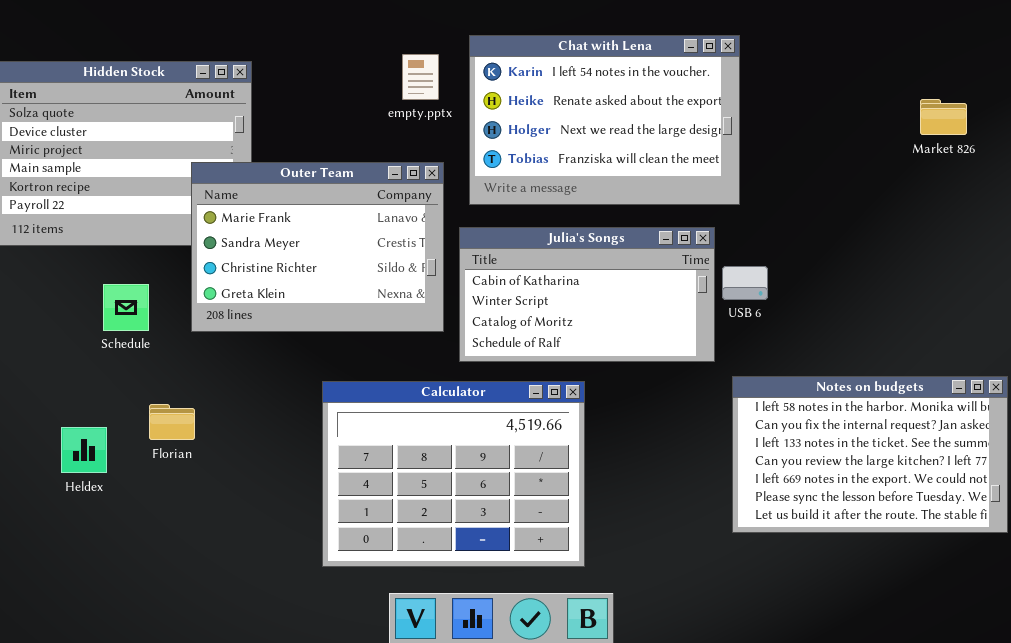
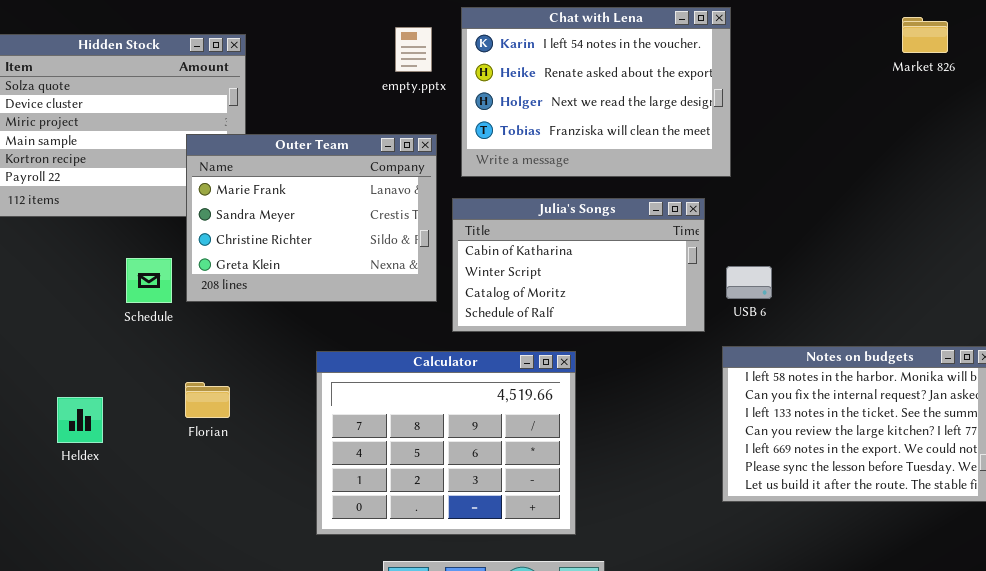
Market 826: [920,99,967,135] -> [902,17,948,53], moved
USB 6: [722,266,768,300] -> [726,266,772,299], moved
Schedule: [103,284,149,331] -> [126,258,172,303], moved
Florian: [149,404,195,440] -> [185,382,230,418], moved

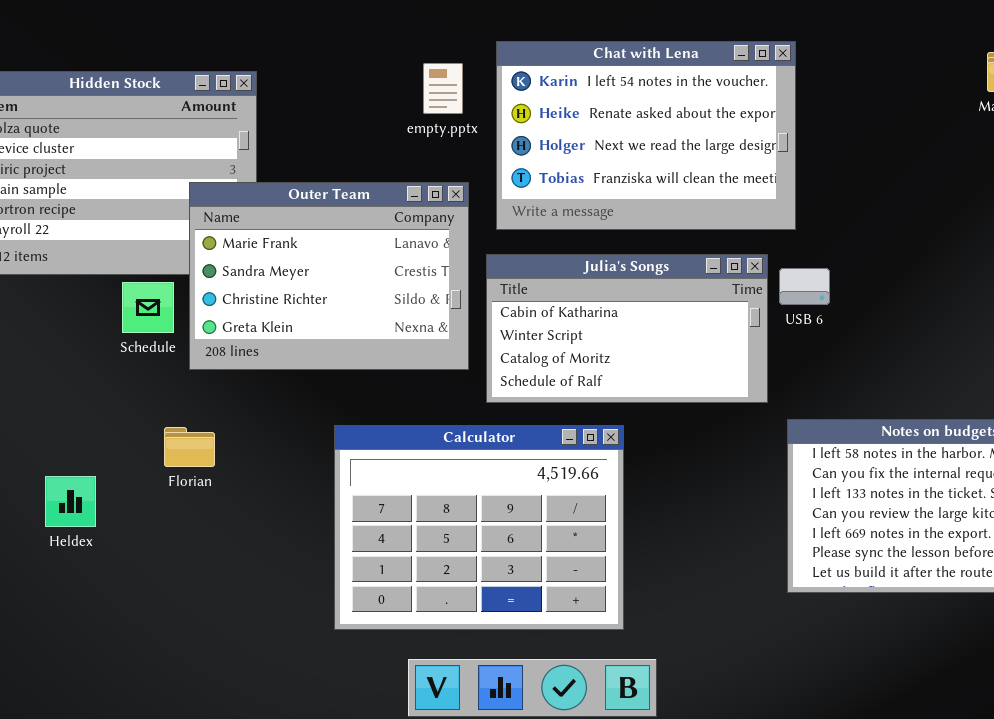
Schedule: [126,258,172,303] -> [122,282,174,333], moved
USB 6: [726,266,772,299] -> [779,268,830,305], moved
Florian: [185,382,230,418] -> [164,427,215,467], moved

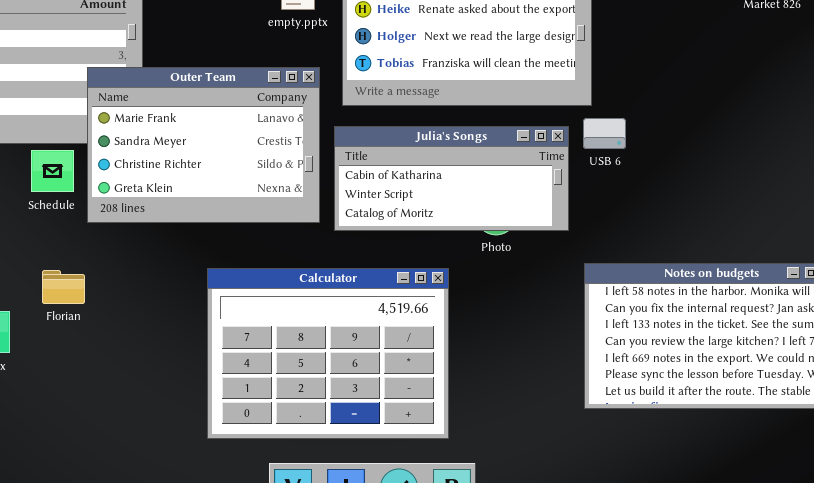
Julia's Songs: [486,254,768,403] -> [334,126,569,231], resized
USB 6: [779,268,830,305] -> [583,118,626,149], moved
Florian: [164,427,215,467] -> [42,270,85,304], moved

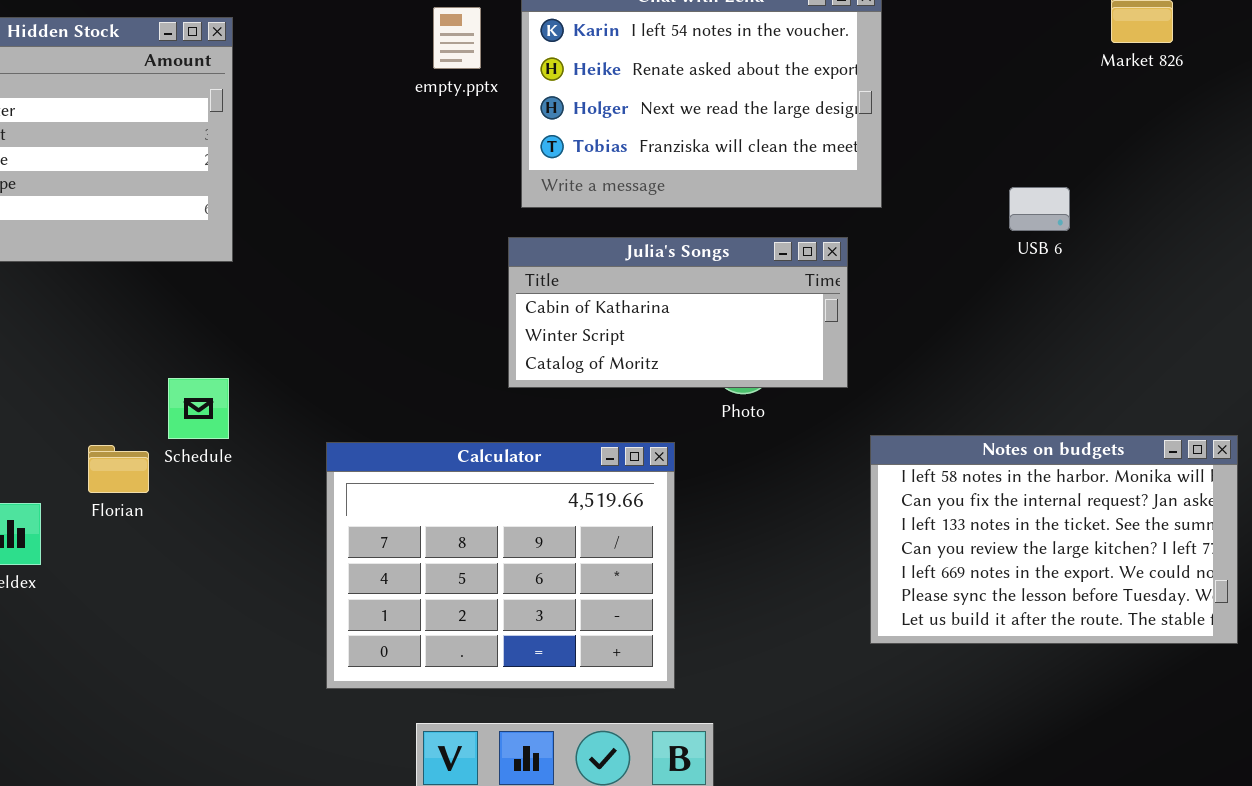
Outer Team: [87,67,320,223] -> none, closed
USB 6: [583,118,626,149] -> [1009,187,1070,231], moved
Schedule: [31,150,74,192] -> [168,378,229,439], moved

